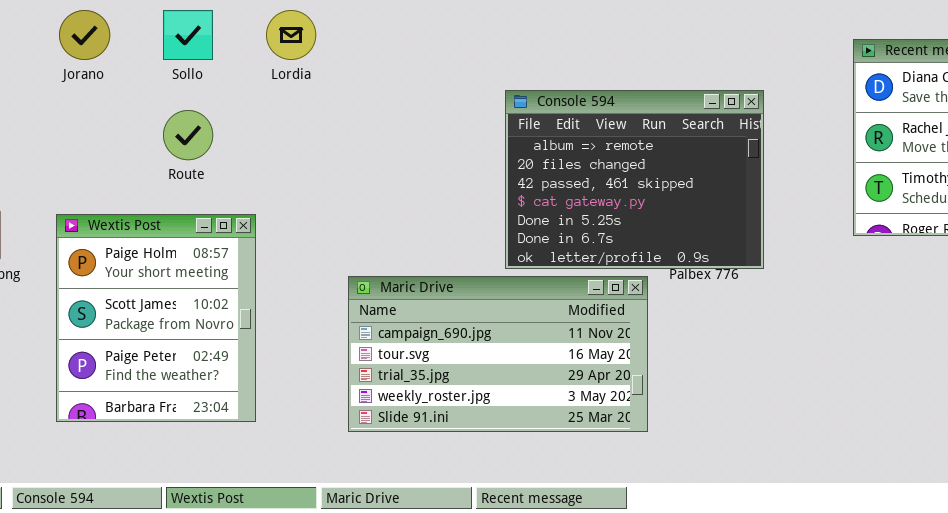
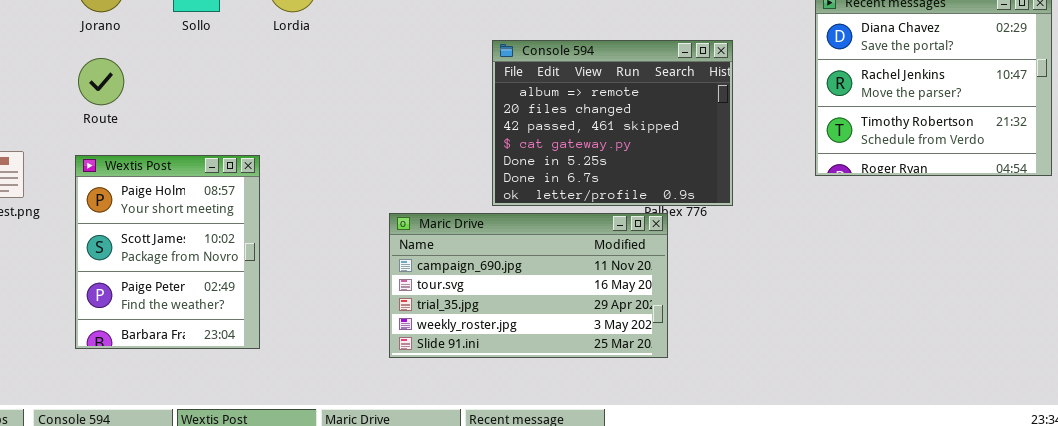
Route: [163,110,213,160] -> [78,58,124,105], moved
Maric Drive: [348,276,648,432] -> [389,213,668,358], moved

